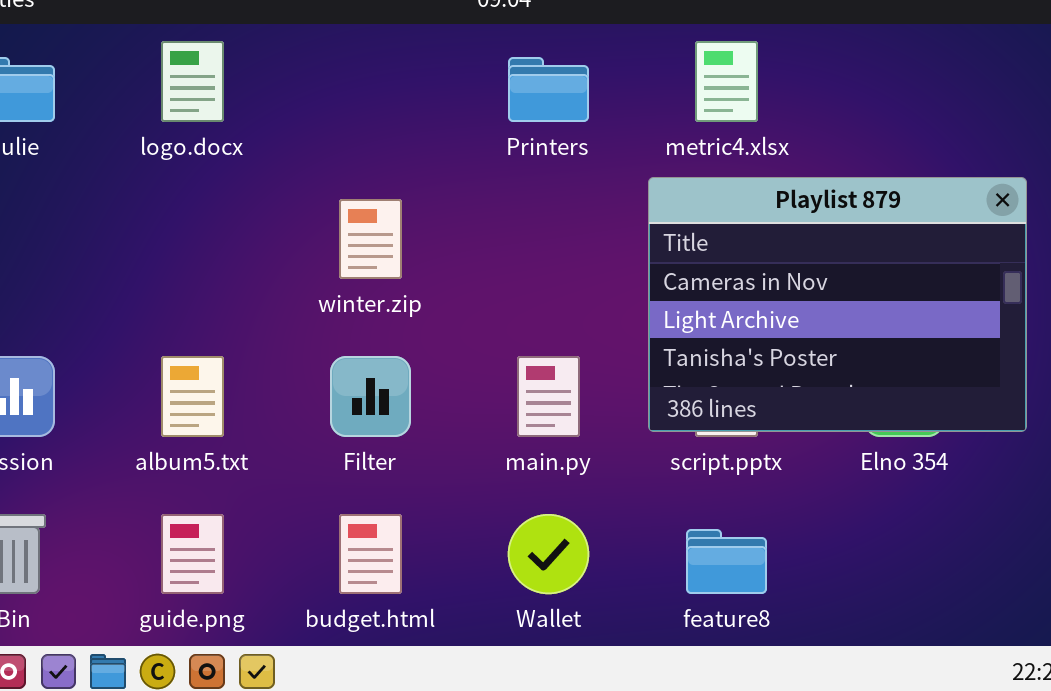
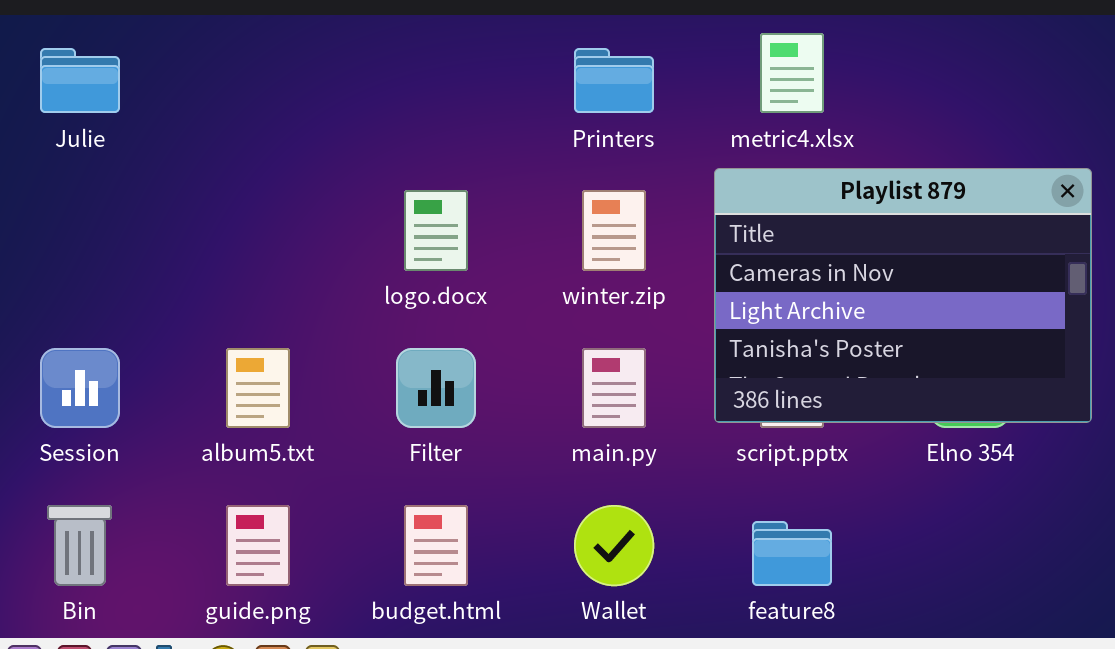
logo.docx: [161,41,224,122] -> [404,190,468,271], moved
winter.zip: [339,199,402,279] -> [582,190,646,271], moved

